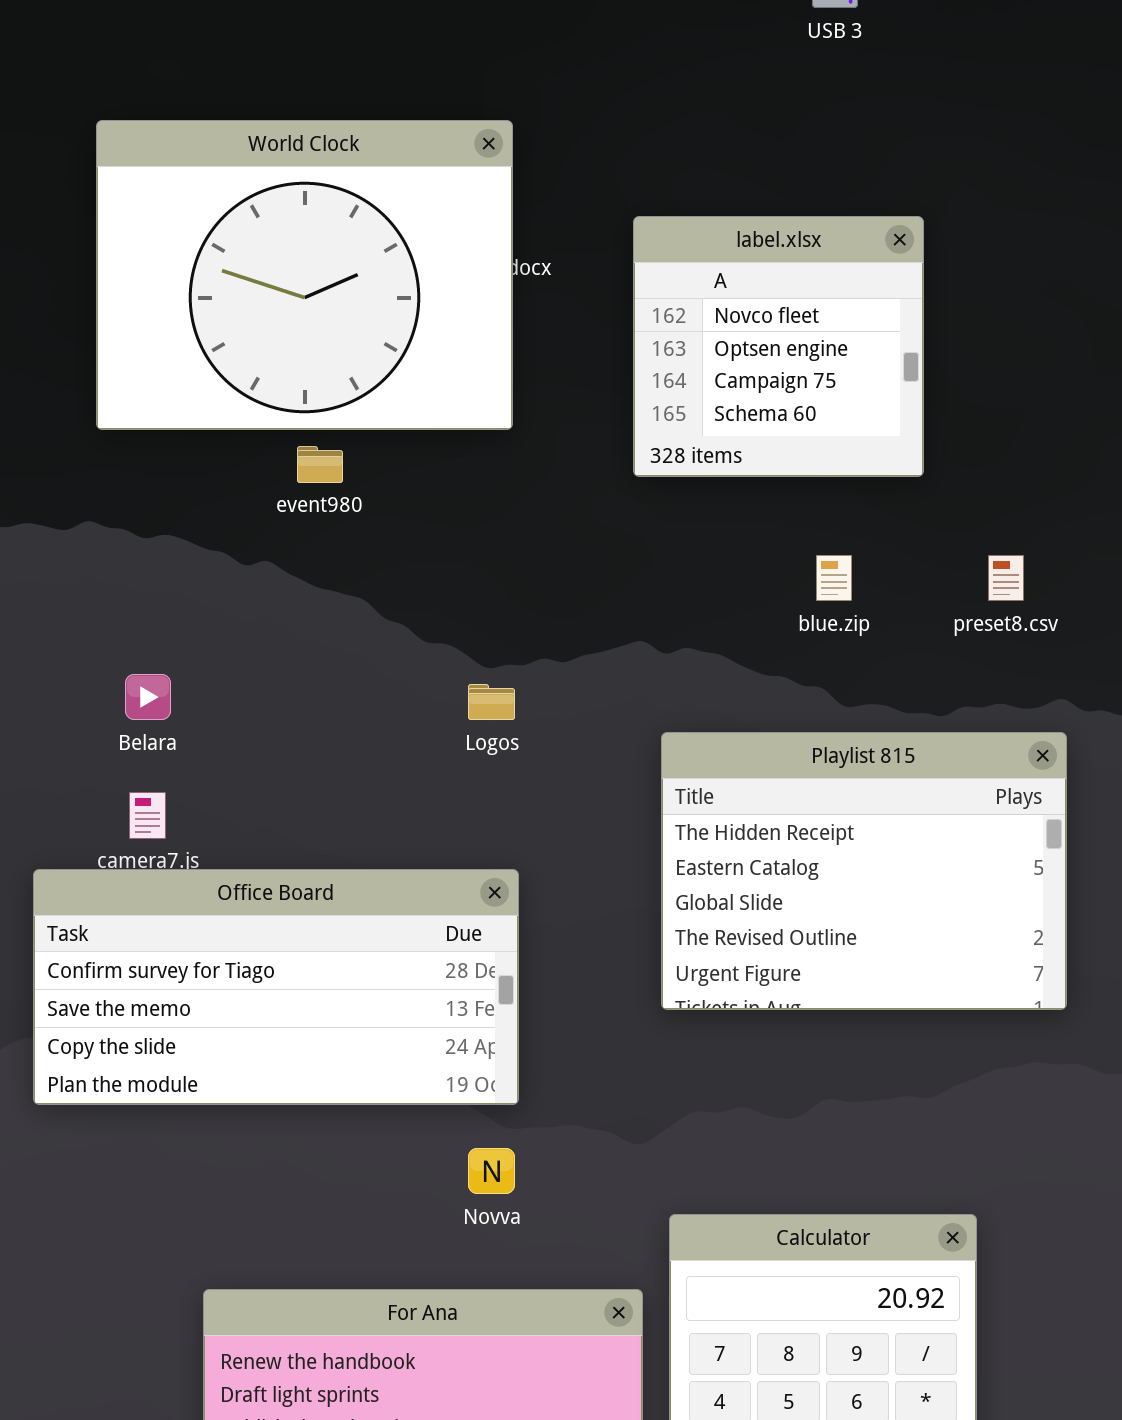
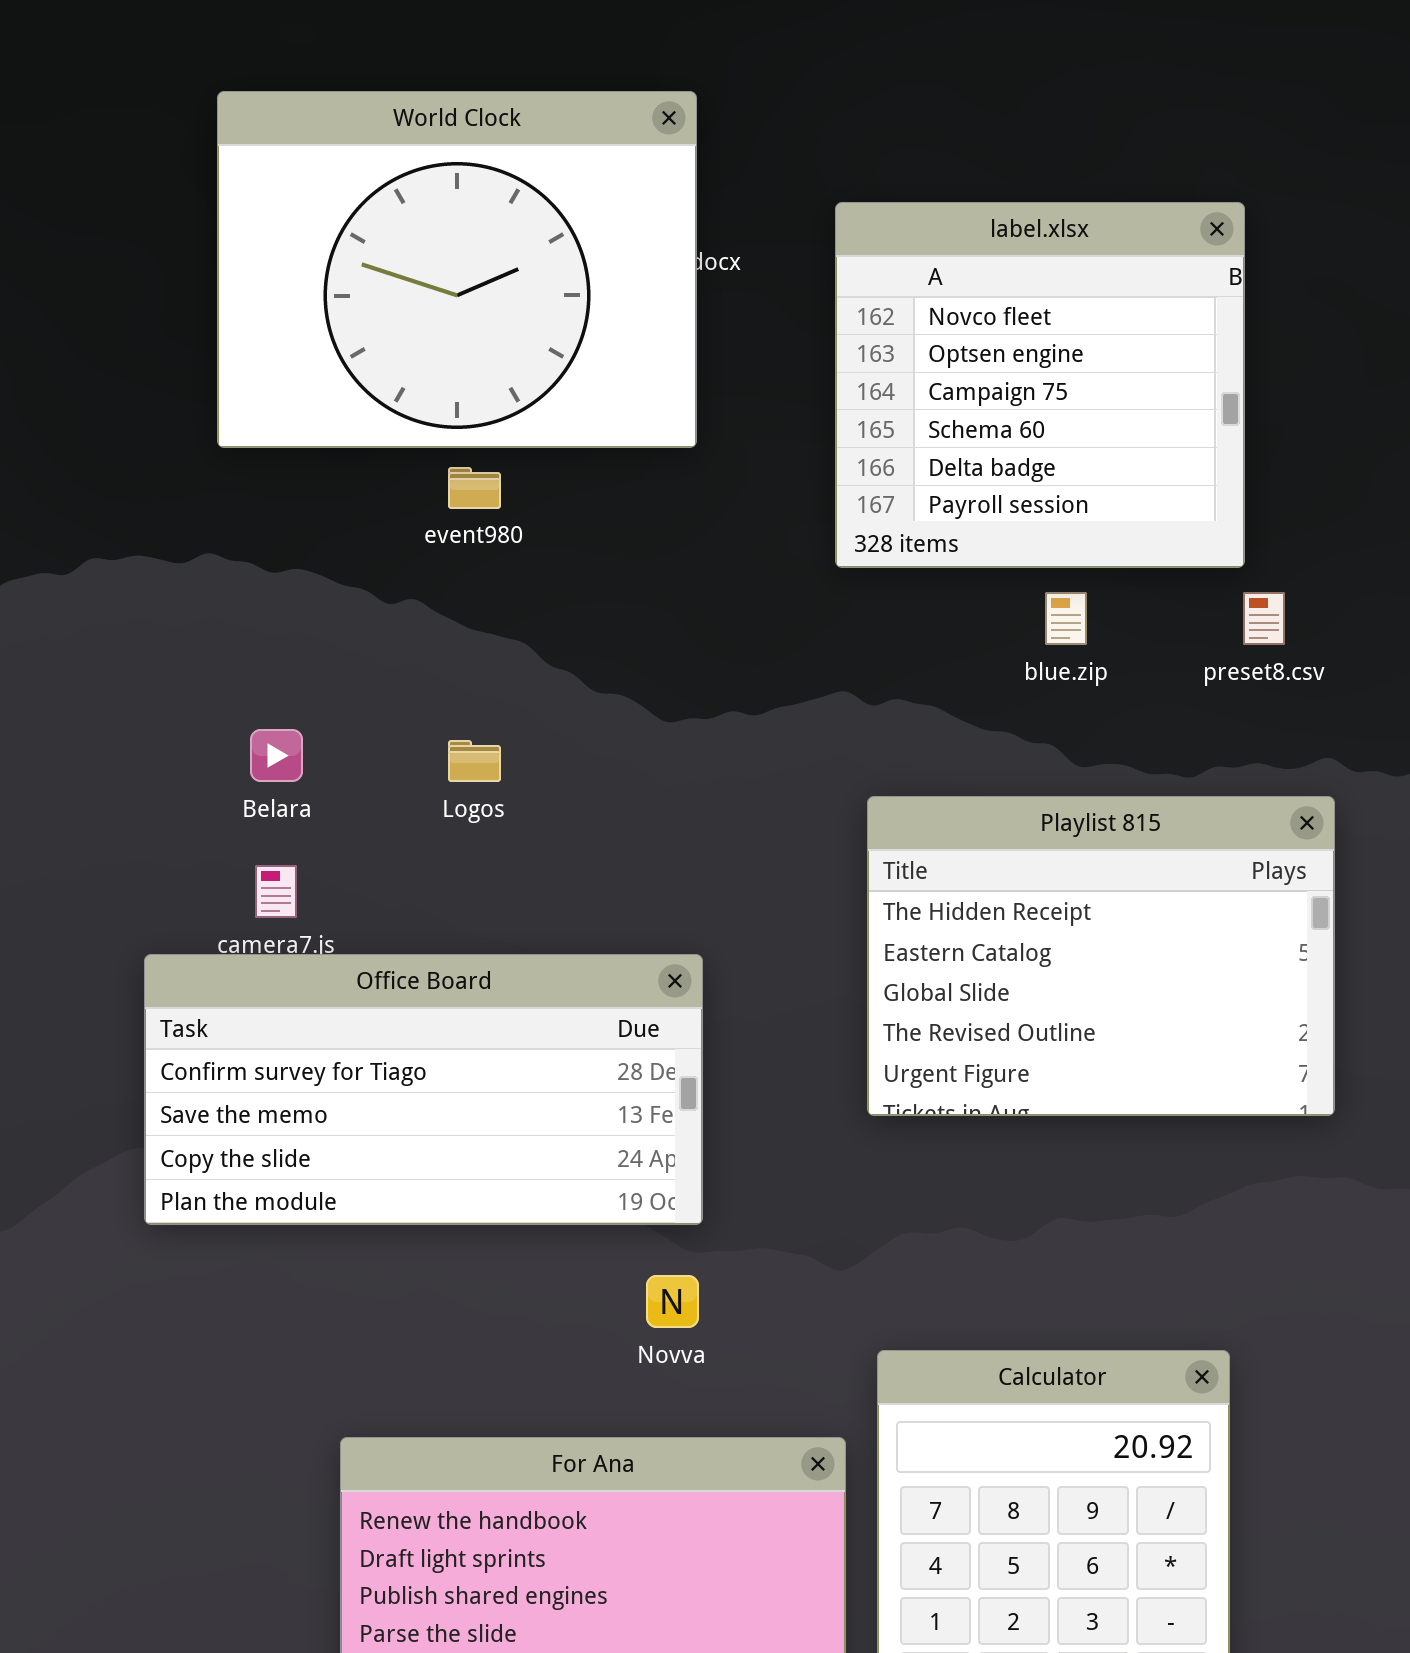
label.xlsx: [633,216,924,477] -> [835,202,1245,568], resized
Logos: [468,684,515,720] -> [448,740,501,782], moved

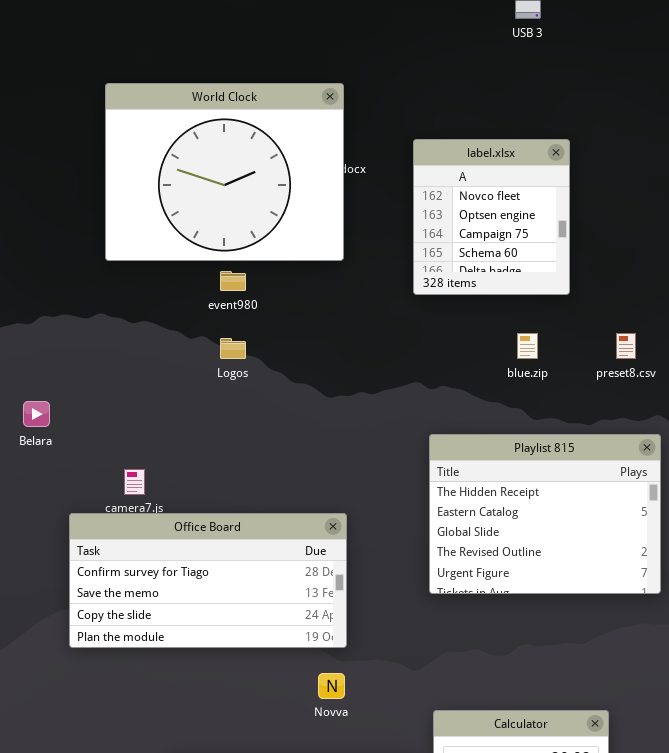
label.xlsx: [835,202,1245,568] -> [413,139,570,295], resized
Belara: [250,729,303,782] -> [23,401,50,427], moved
Logos: [448,740,501,782] -> [220,338,246,359], moved

